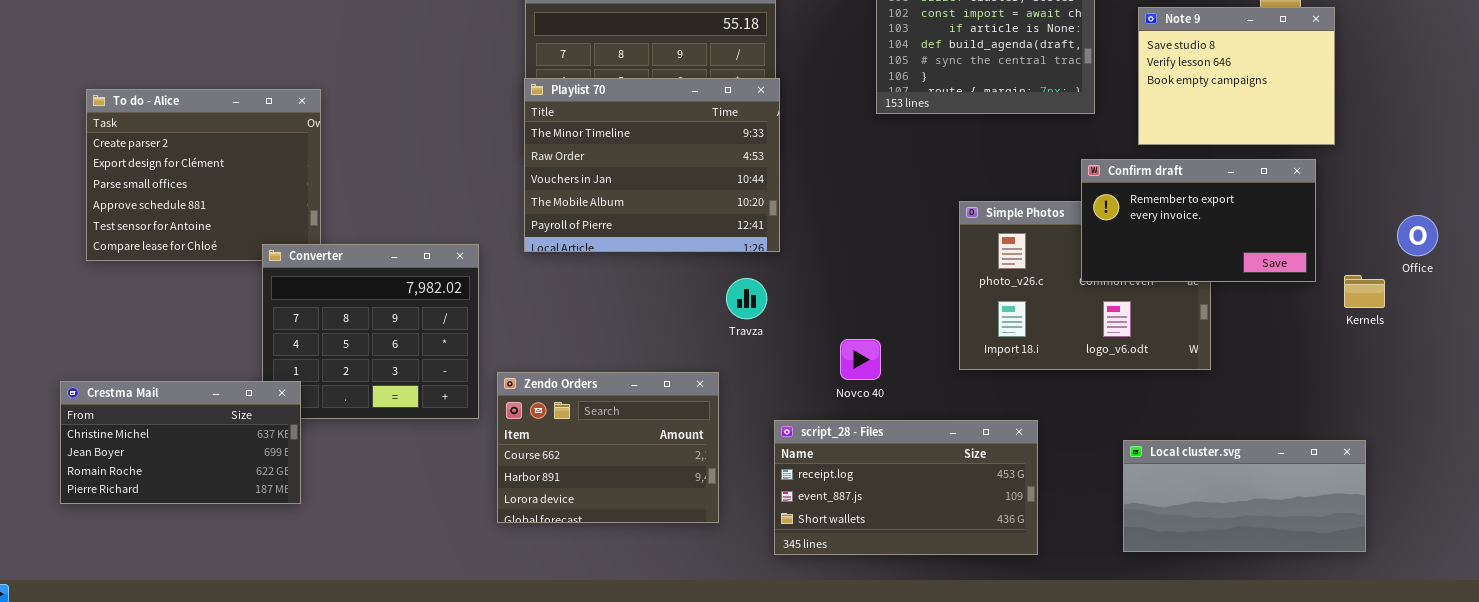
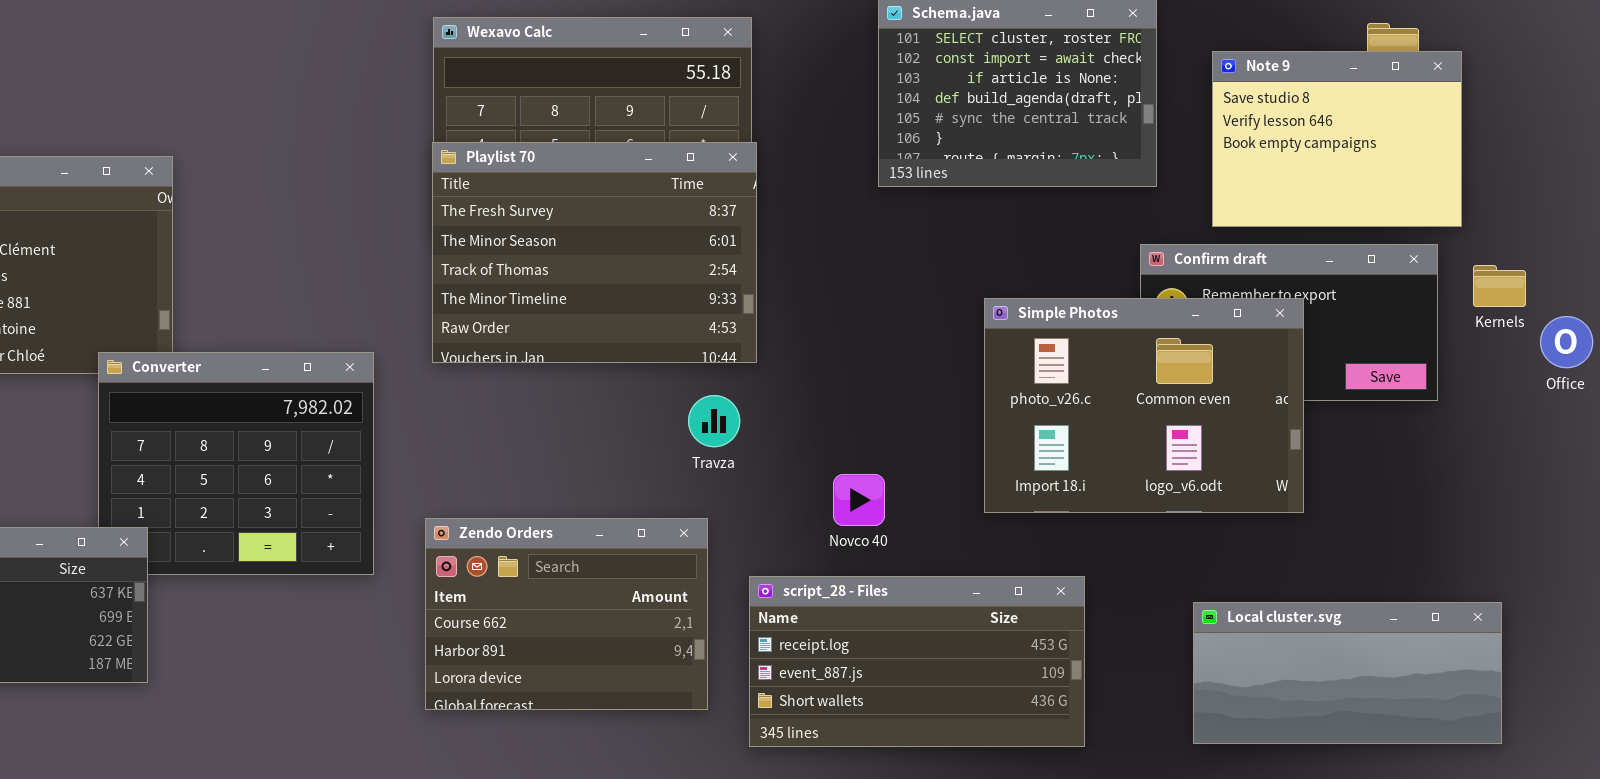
Playlist 70: [524,78,780,252] -> [432,142,757,363], scrolled up 3 rows
Simple Photos: [959,201,1211,370] -> [984,298,1304,513], raised
Kernels: [1344,275,1385,308] -> [1473,265,1526,307], moved
Zendo Orders: [497,372,719,523] -> [425,518,708,710], moved

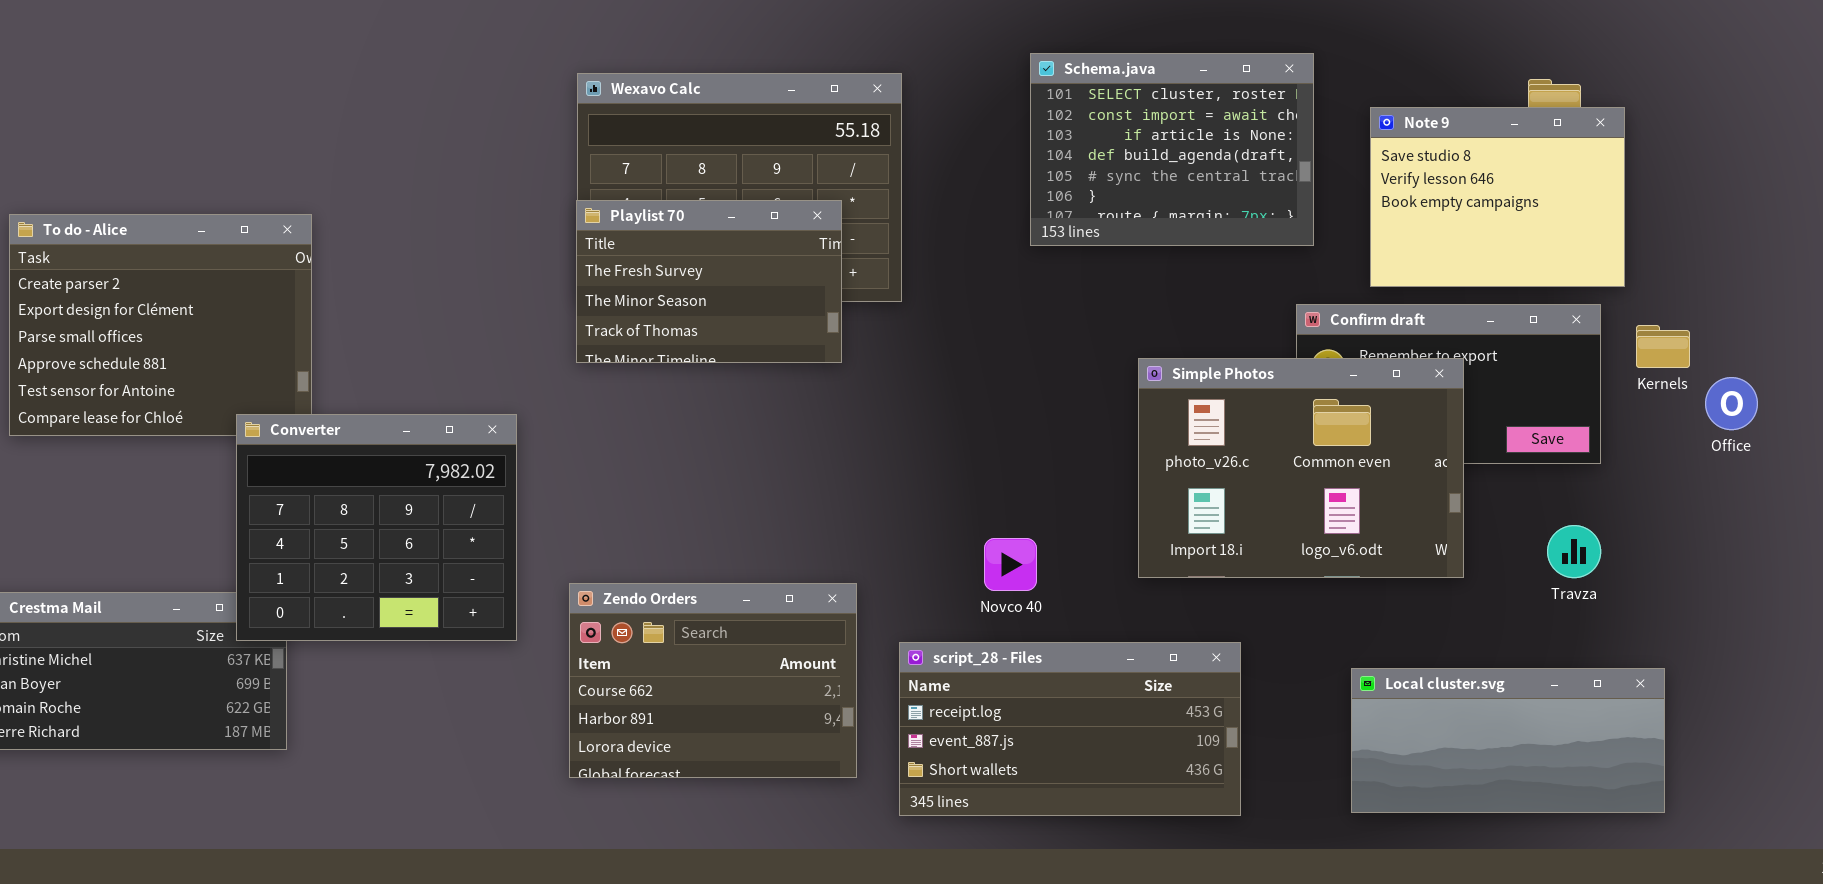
Playlist 70: [432,142,757,363] -> [576,200,842,363], resized
Converter: [98,352,374,575] -> [236,414,517,641], raised
Travza: [688,395,740,447] -> [1547,525,1601,578], moved

